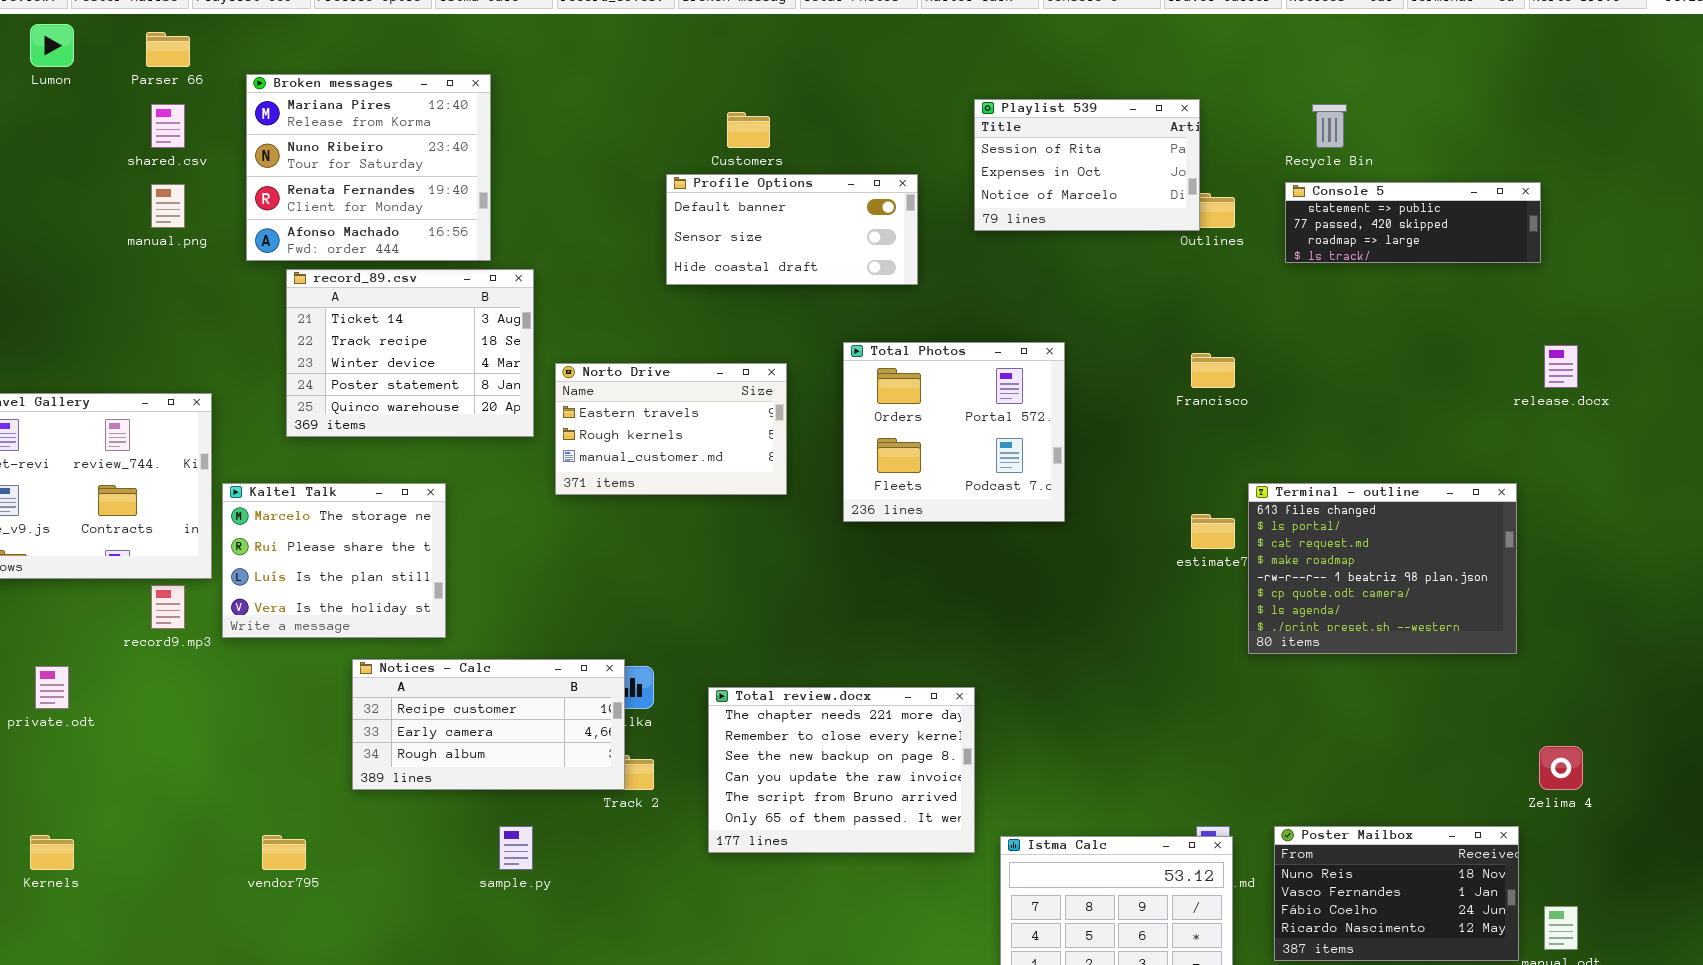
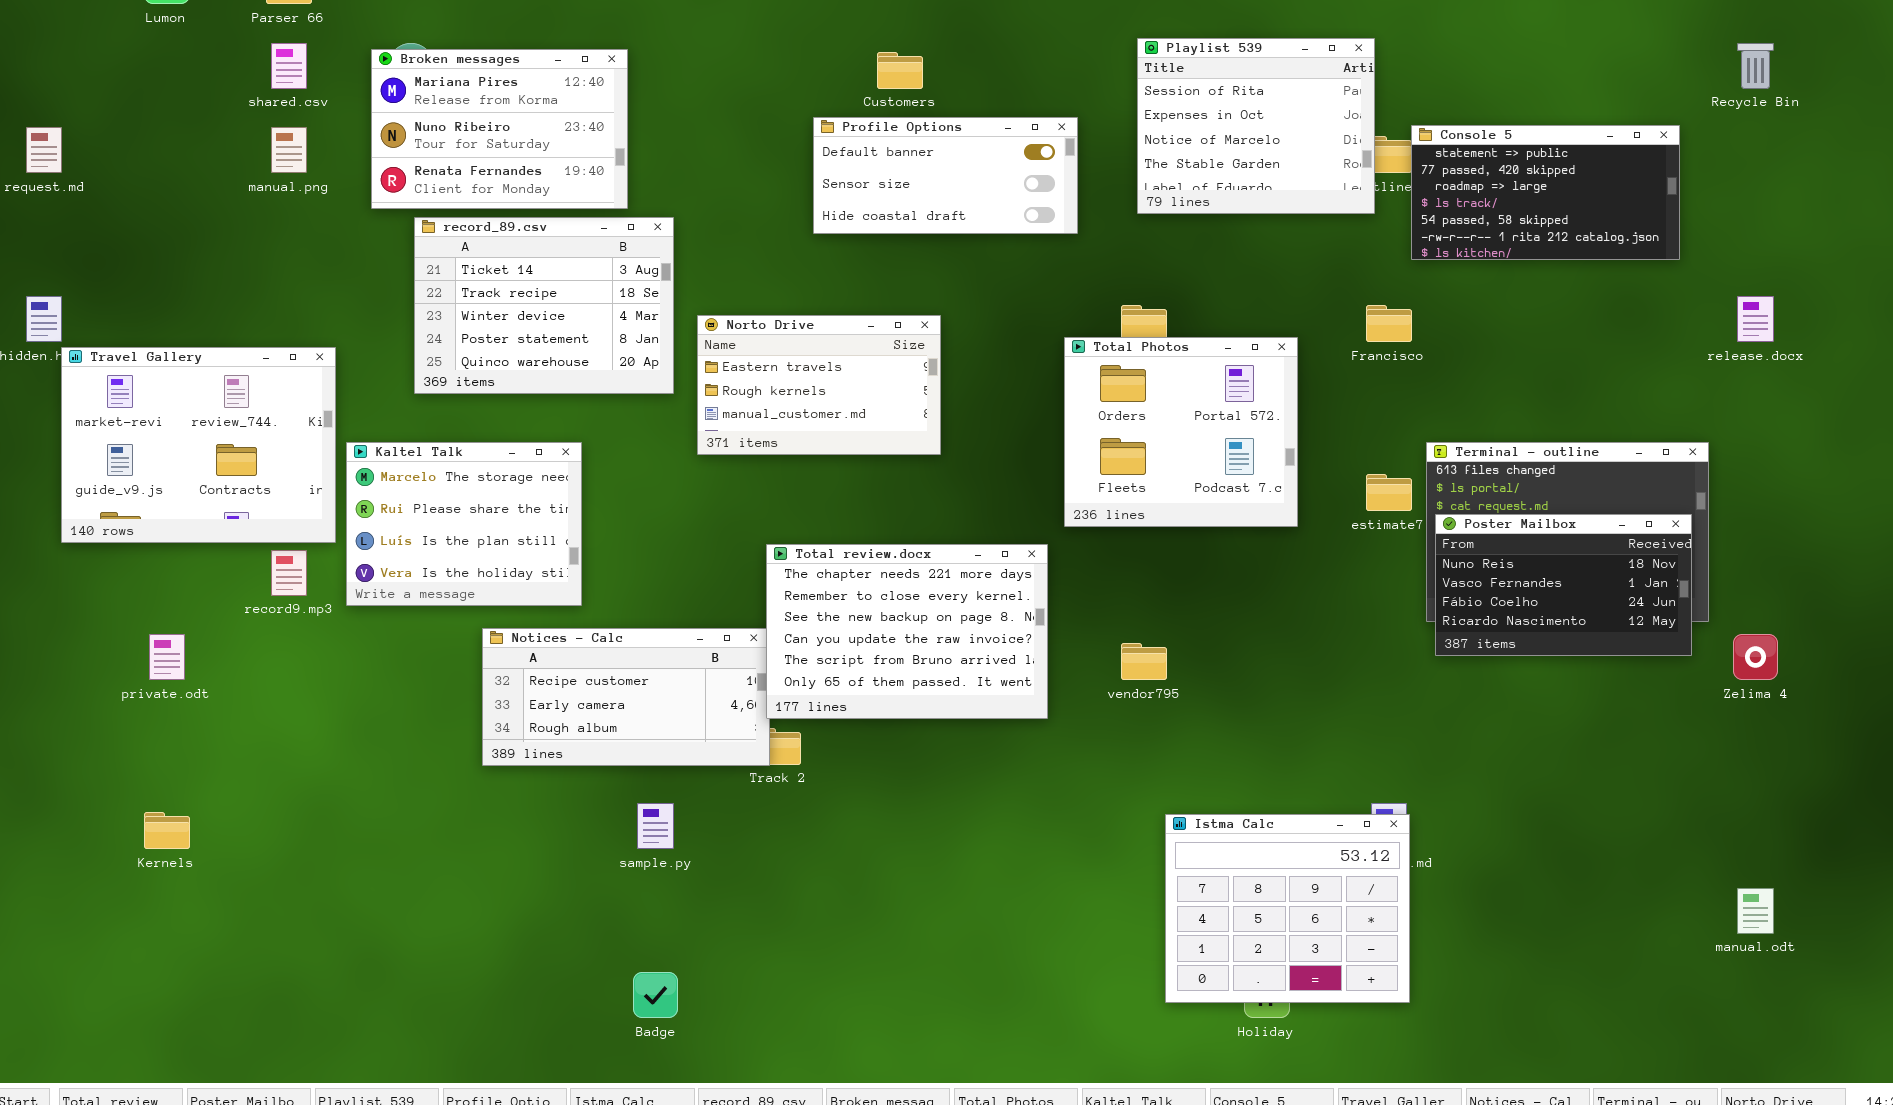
Broken messages: [246,74,491,261] -> [371,49,628,209], resized
Playlist 539: [974,99,1200,231] -> [1137,38,1375,214], resized
Recycle Bin: [1312,104,1347,148] -> [1737,43,1774,89], moved
Console 5: [1285,182,1541,263] -> [1411,125,1680,260], moved, resized
Total Photos: [843,342,1065,522] -> [1064,337,1298,527], moved
Total review.docx: [708,687,975,853] -> [766,544,1048,719], moved
Zelima 4: [1539,746,1583,790] -> [1733,634,1778,680], moved
Poster Mailbox: [1274,826,1519,961] -> [1435,514,1692,656], moved
vendor795: [262,835,306,870] -> [1121,643,1167,680], moved

